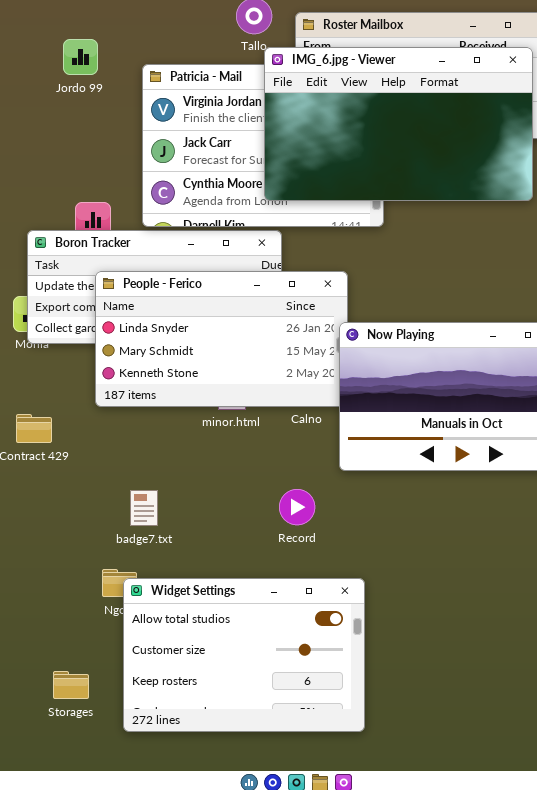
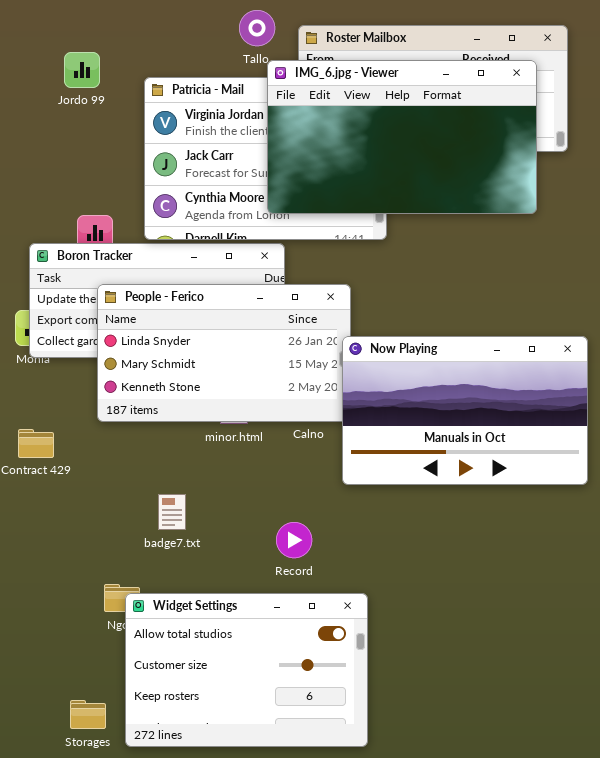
Record: [279,489,315,525] -> [276,522,312,558], moved
badge7.txt: [130,490,158,526] -> [158,494,186,530], moved
Storages: [53,671,89,699] -> [70,700,106,729], moved

